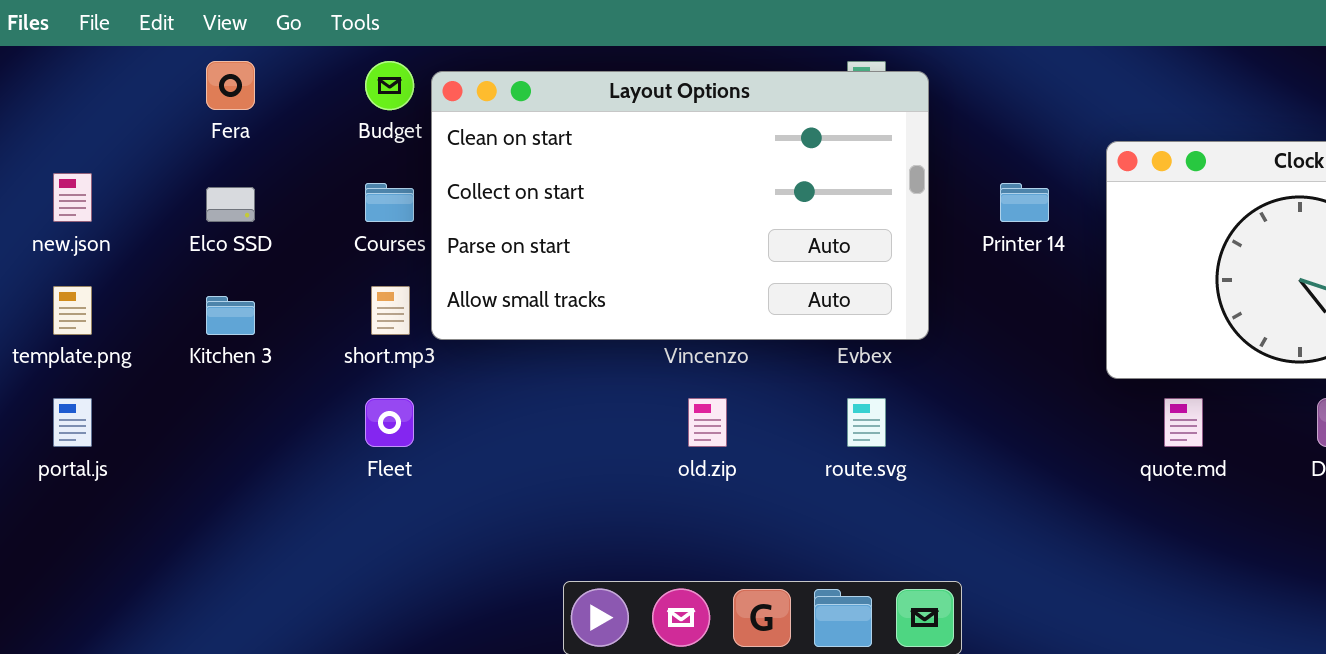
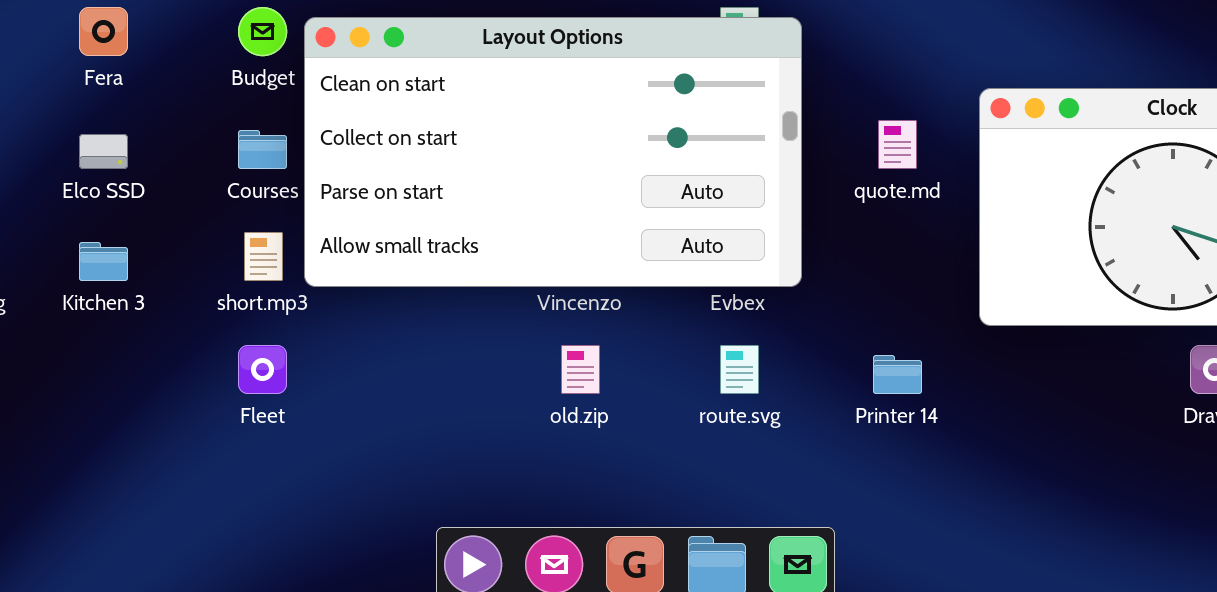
Printer 14: [1000,183,1049,222] -> [873,355,922,394], moved
quote.md: [1164,398,1203,447] -> [878,120,917,169], moved

